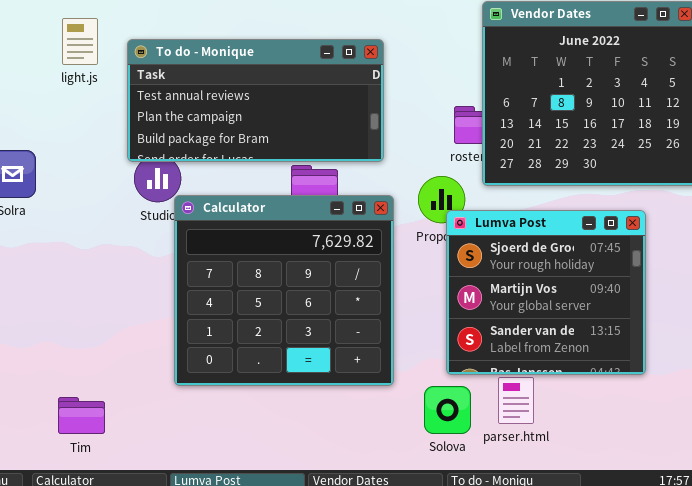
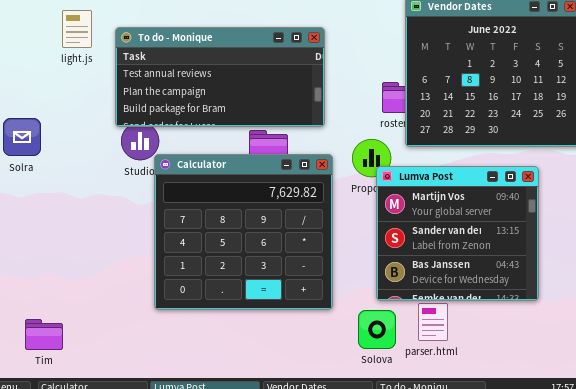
Lumva Post: [446,210,646,375] -> [376,166,539,301], scrolled down 1 row
Tim: [58,397,105,434] -> [25,319,63,350], moved

